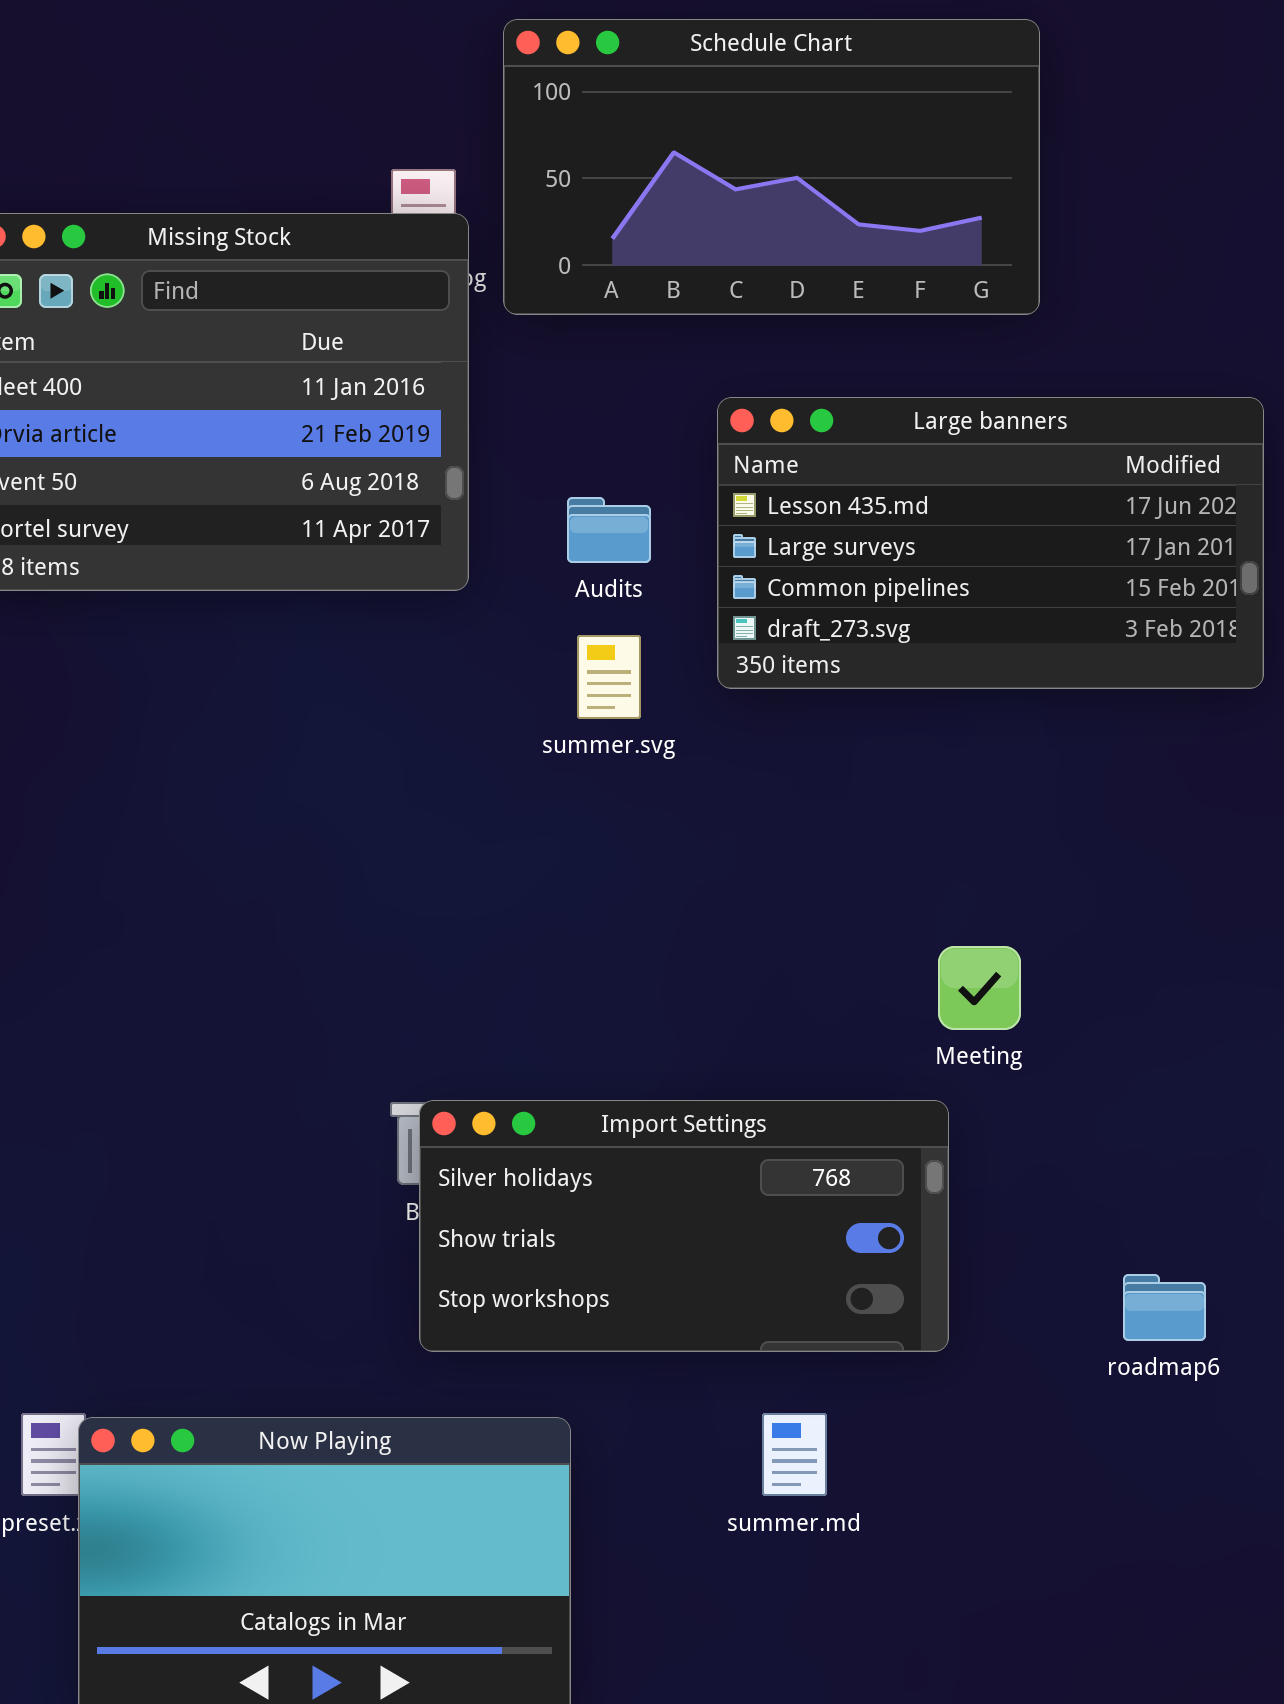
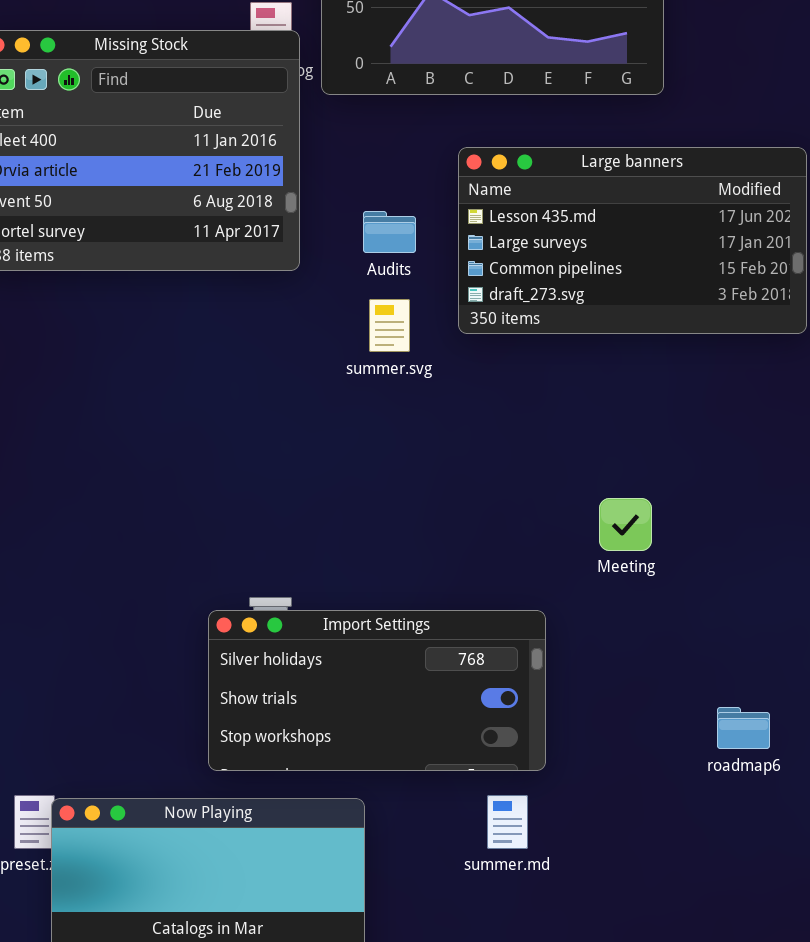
Import Settings: [419,1100,949,1352] -> [208,610,546,771], moved

